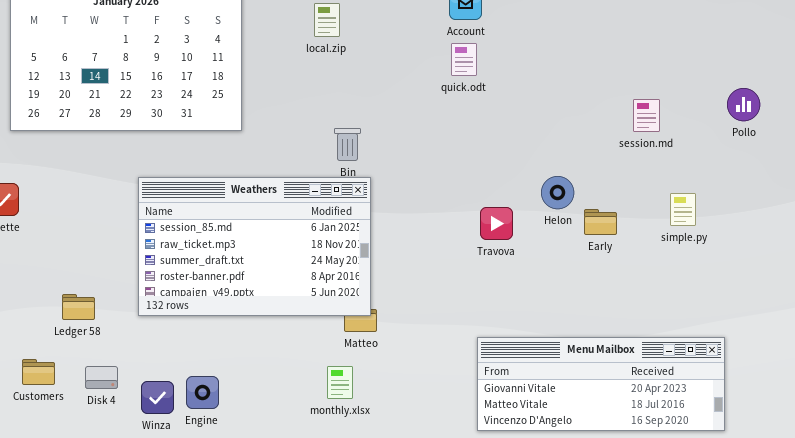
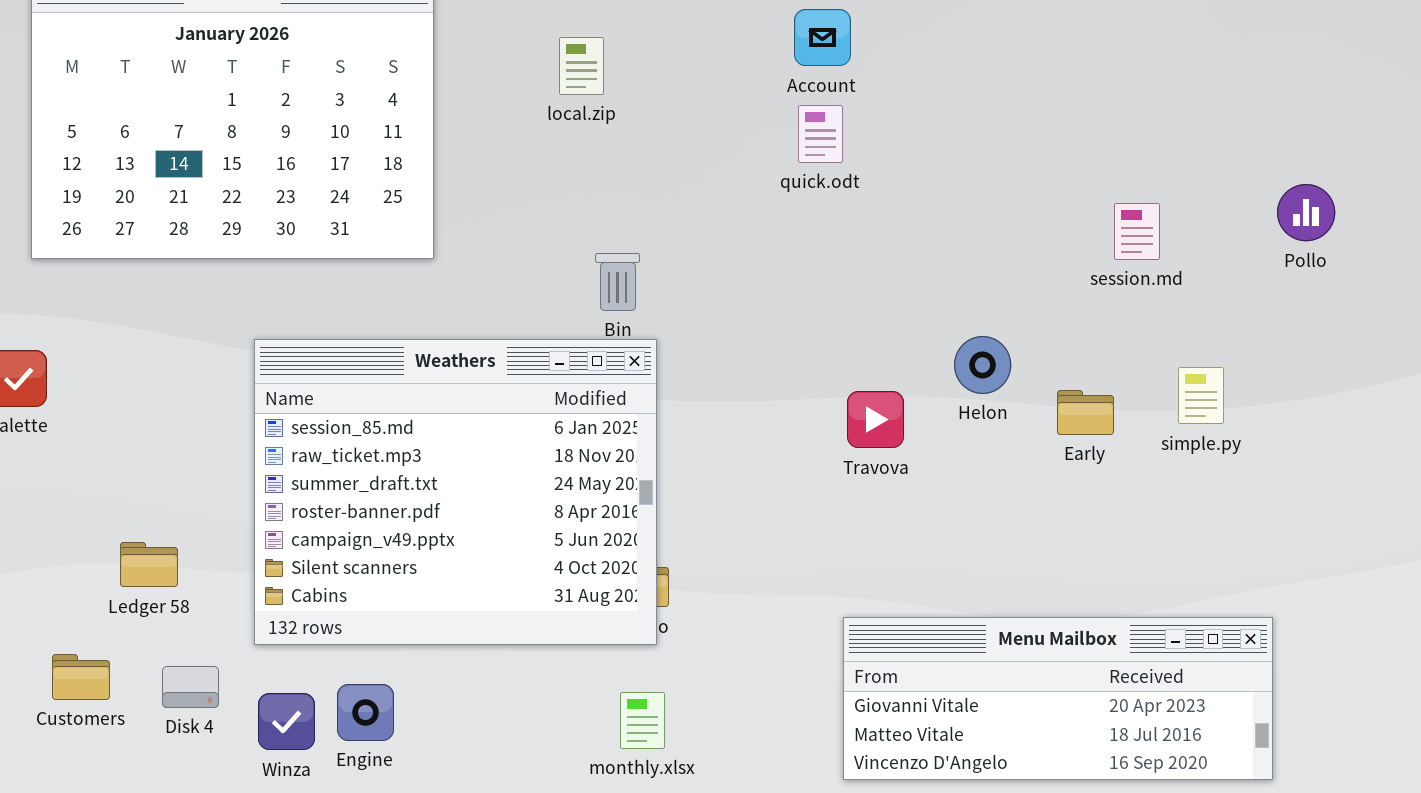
Weathers: [138,177,371,316] -> [254,339,657,645], resized
Early: [584,209,617,235] -> [1057,390,1114,435], moved
monthly.xlsx: [327,366,353,399] -> [620,692,665,749], moved

